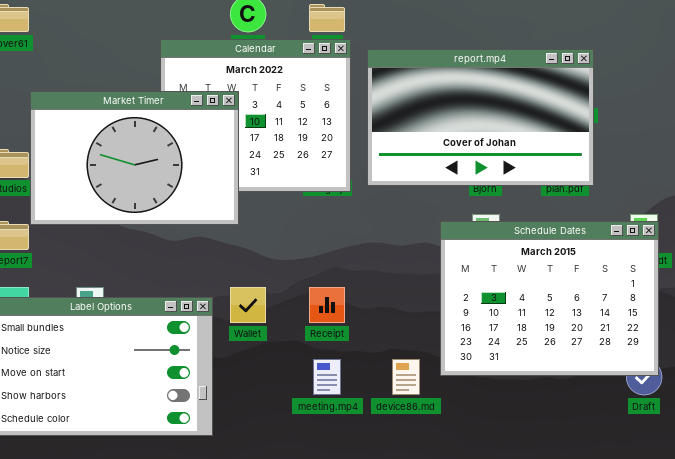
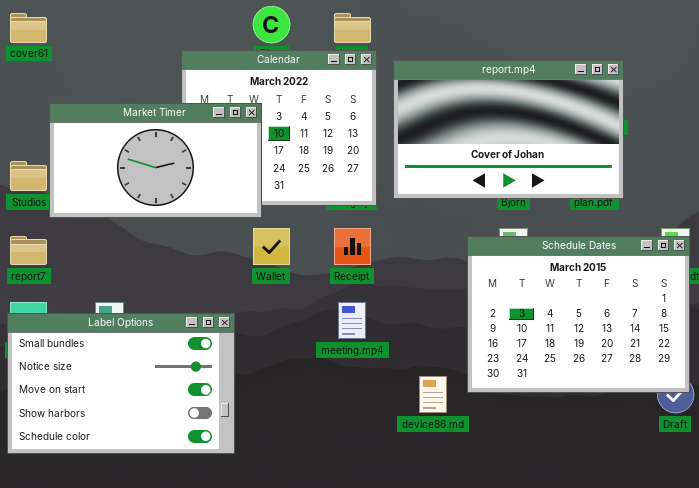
Market Timer: [30,91,239,225] -> [49,103,262,218], resized
Wallet: [230,287,266,323] -> [253,228,290,265], moved
Receipt: [309,287,345,323] -> [334,228,371,265], moved
meeting.mp4: [313,359,341,395] -> [338,302,366,339], moved

